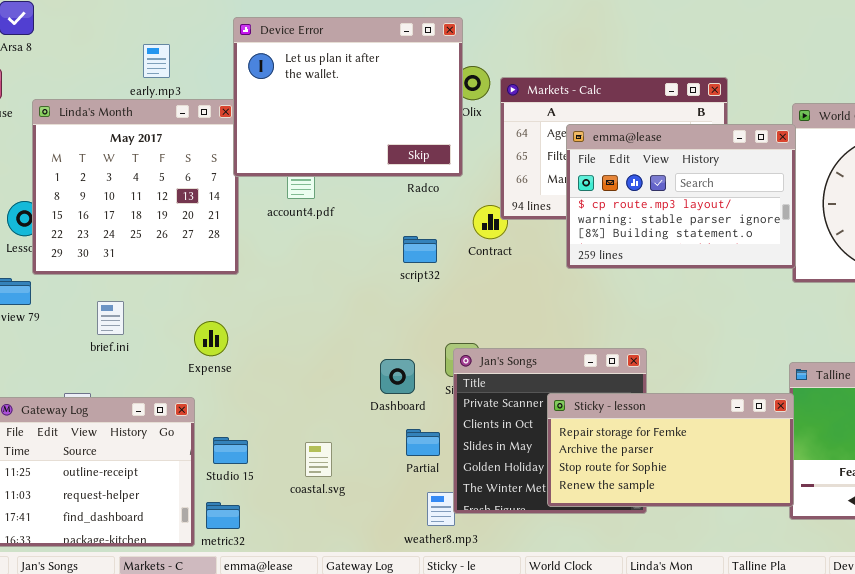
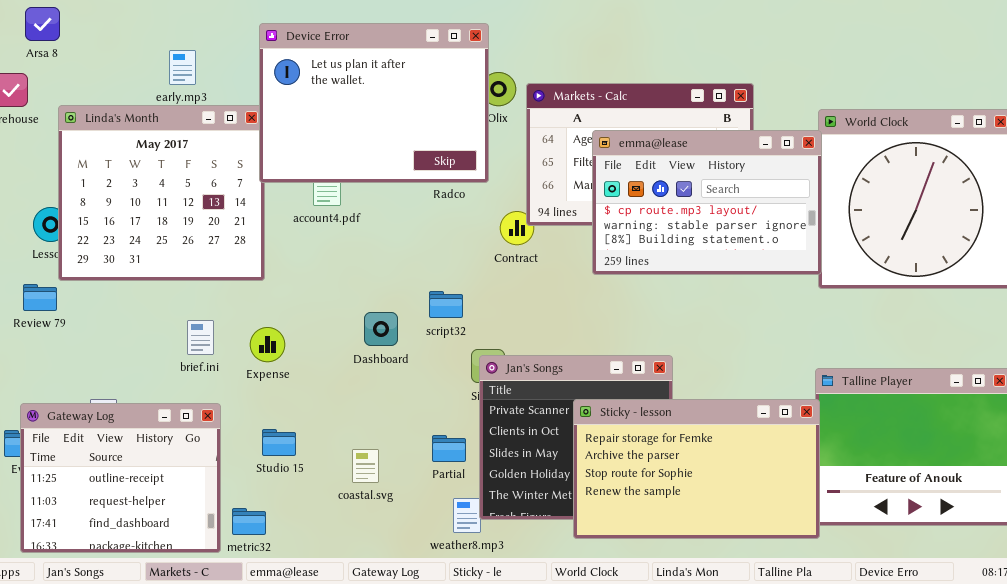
script32: [403,236,437,263] -> [429,291,463,318], moved
brief.ini: [97,301,124,335] -> [187,320,214,355], moved
Expense: [194,321,228,356] -> [250,327,285,362], moved
Dashboard: [380,359,415,394] -> [364,312,398,346], moved
Sticky - lesson: [547,393,794,507] -> [573,399,820,539], resized
Studio 15: [213,437,248,464] -> [262,429,296,456], moved
coastal.svg: [305,442,332,477] -> [352,449,379,483], moved

